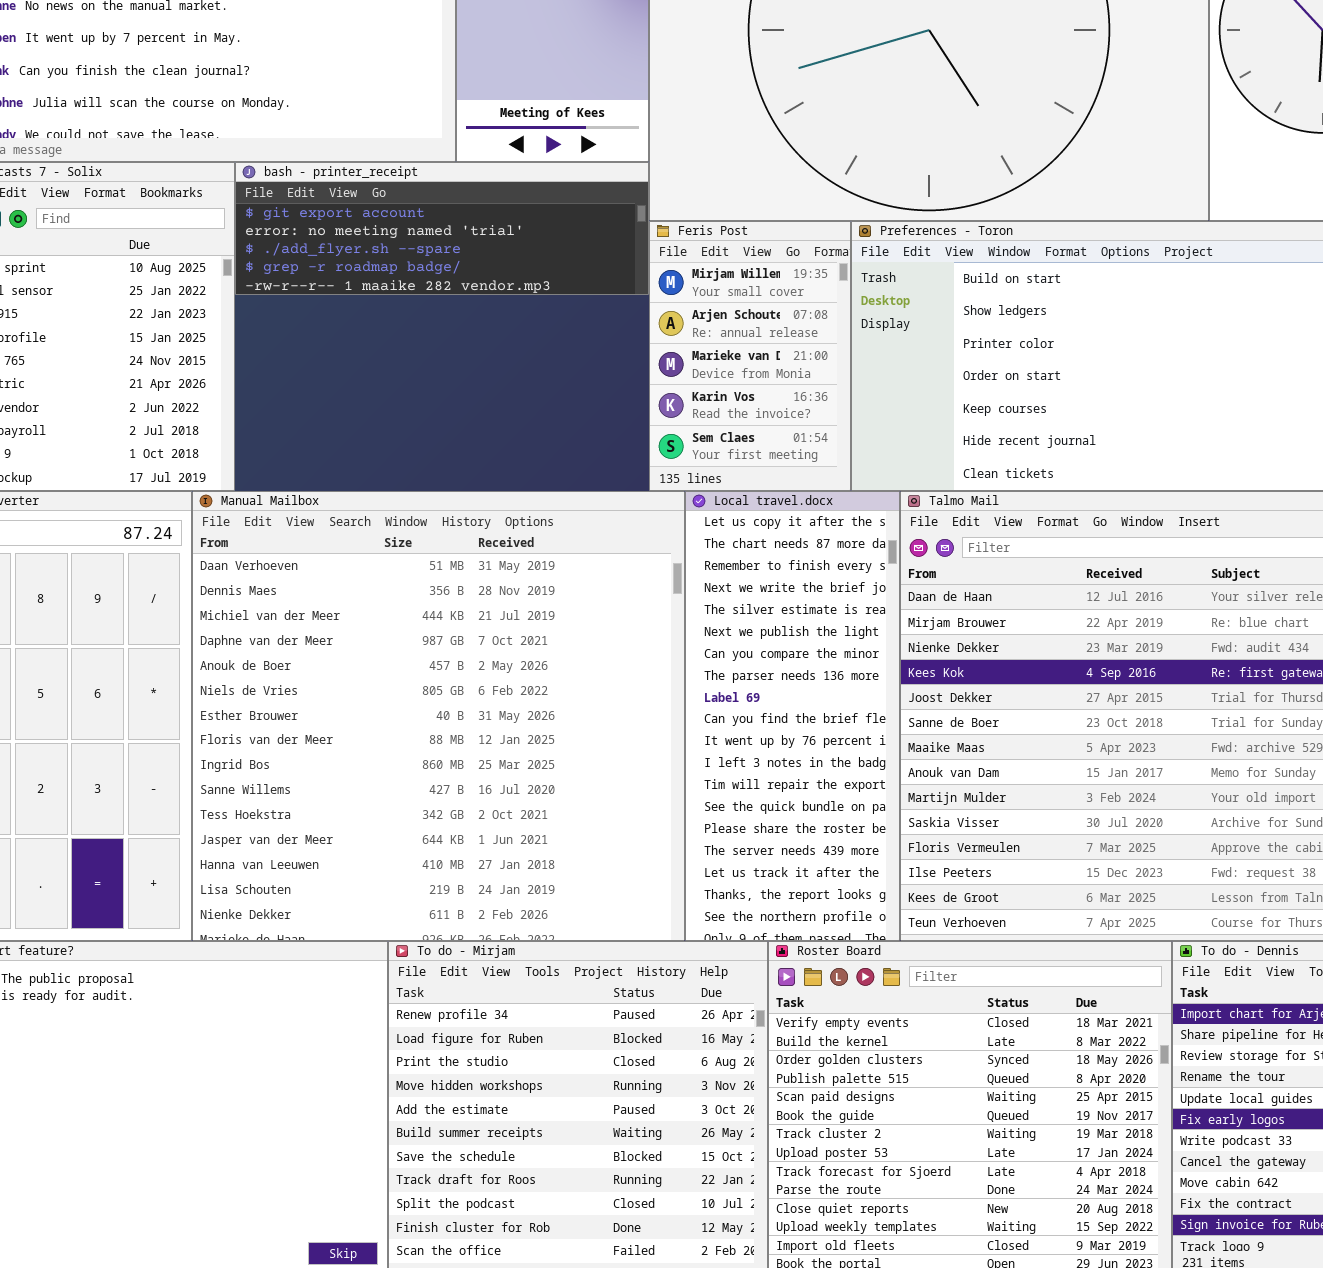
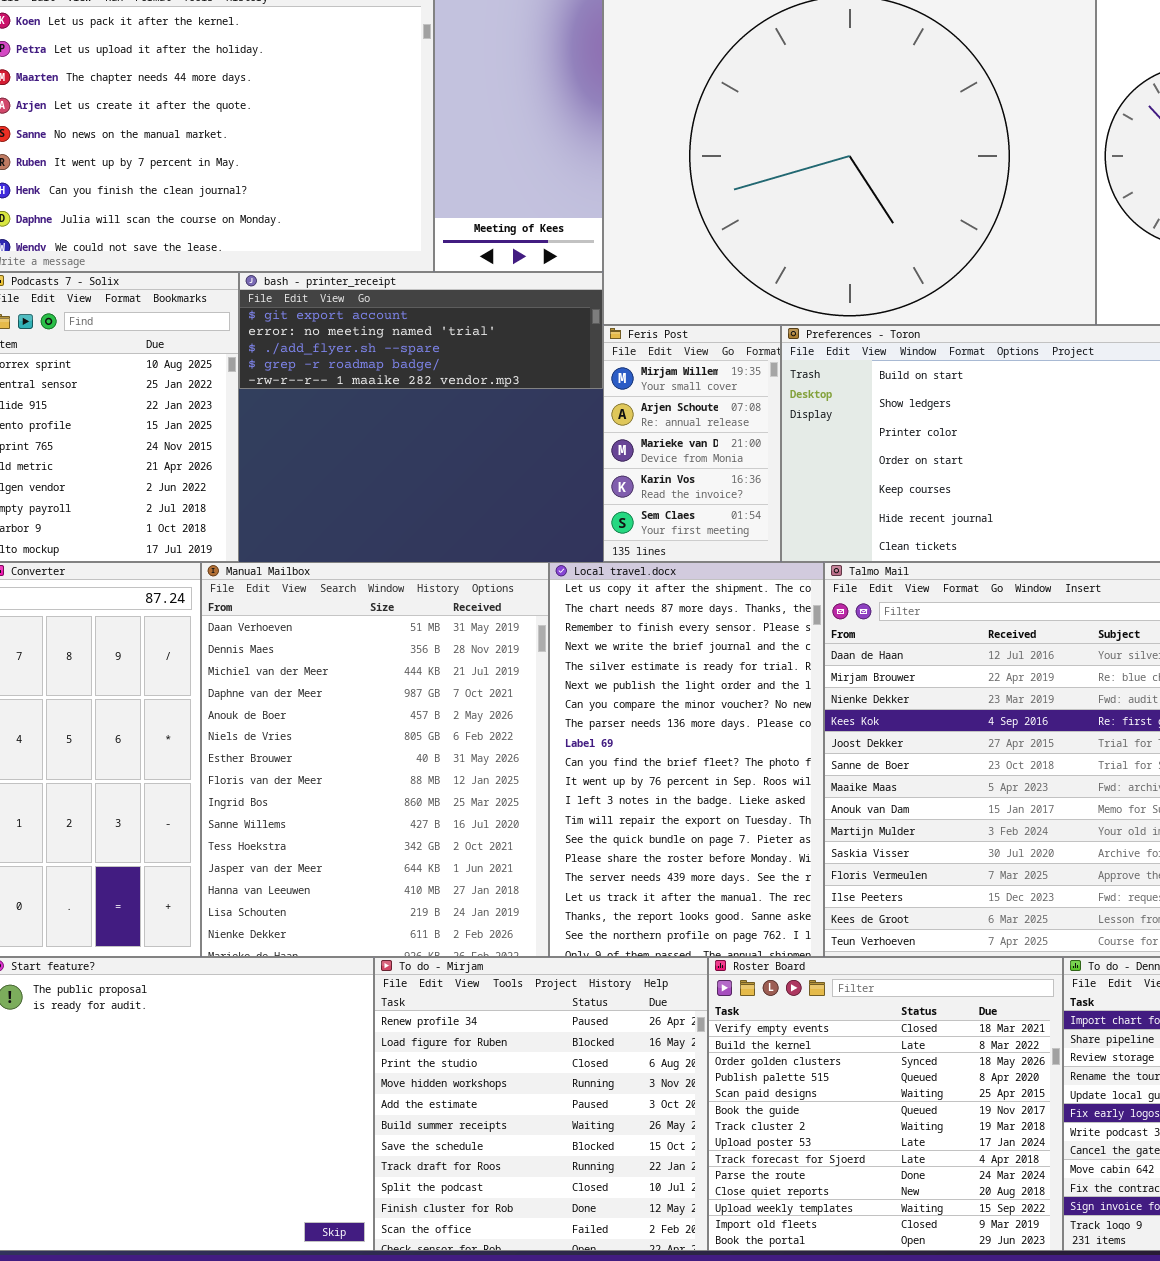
Manual Mailbox: [192,491,685,941] -> [201,562,549,957], resized
Local travel.docx: [685,491,900,941] -> [549,562,824,957], resized

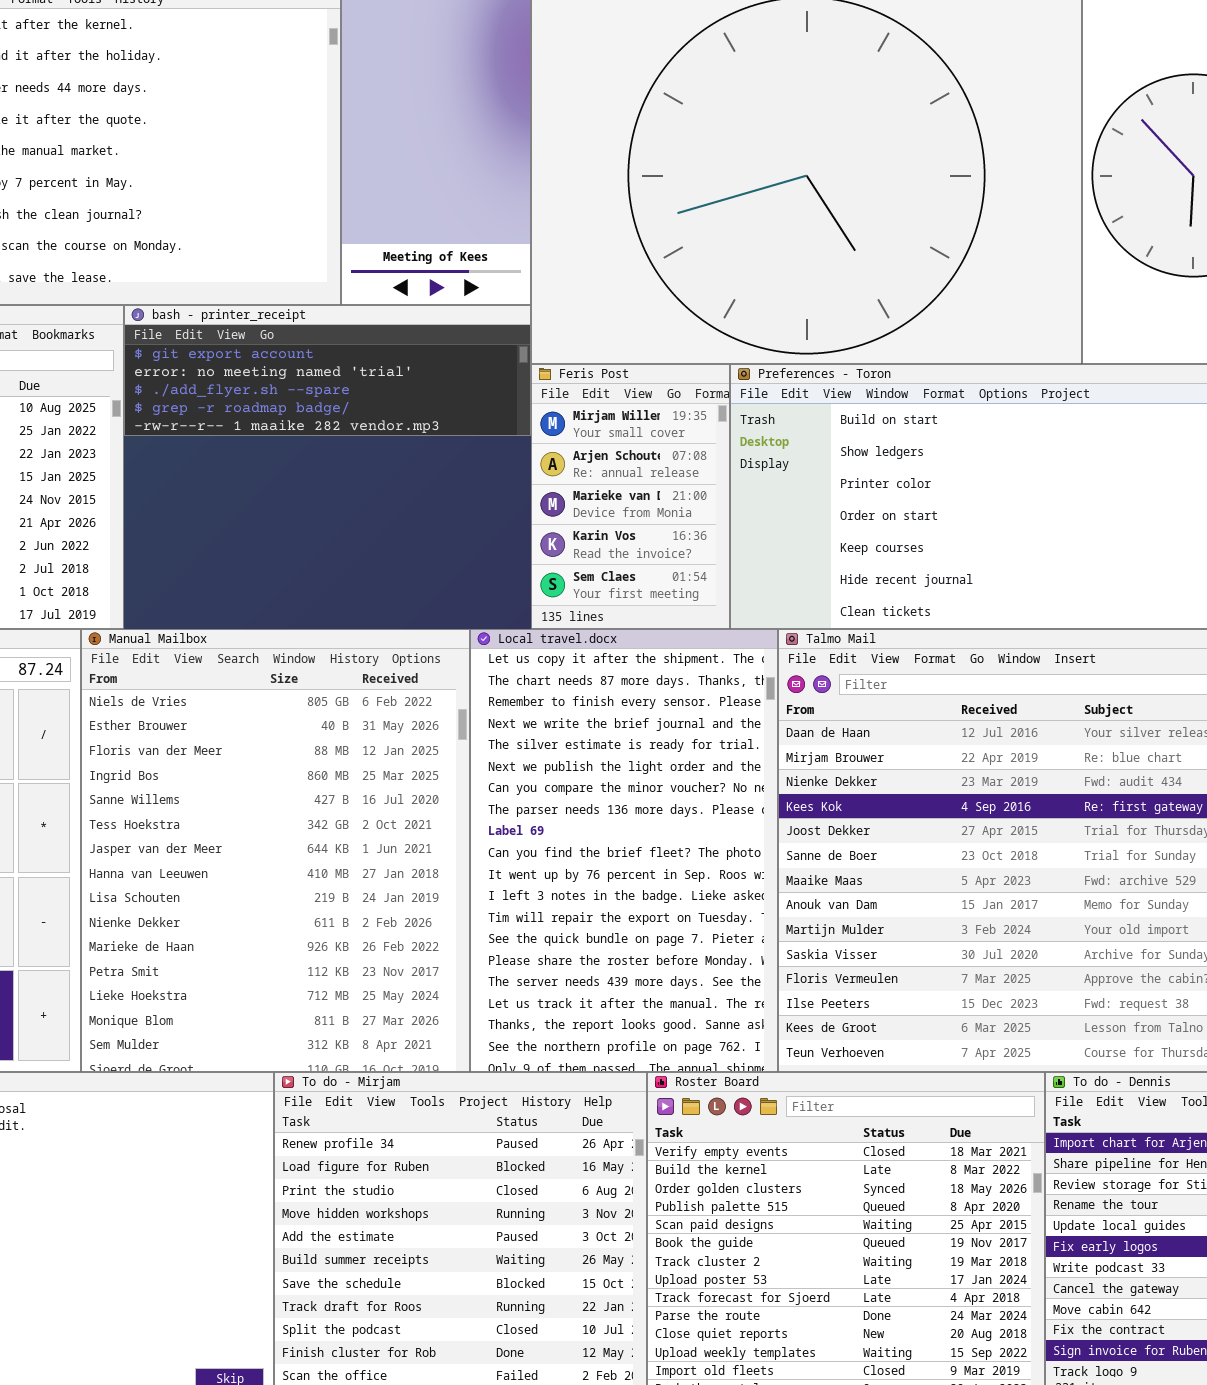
Manual Mailbox: [201,562,549,957] -> [81,629,470,1072], scrolled down 5 rows

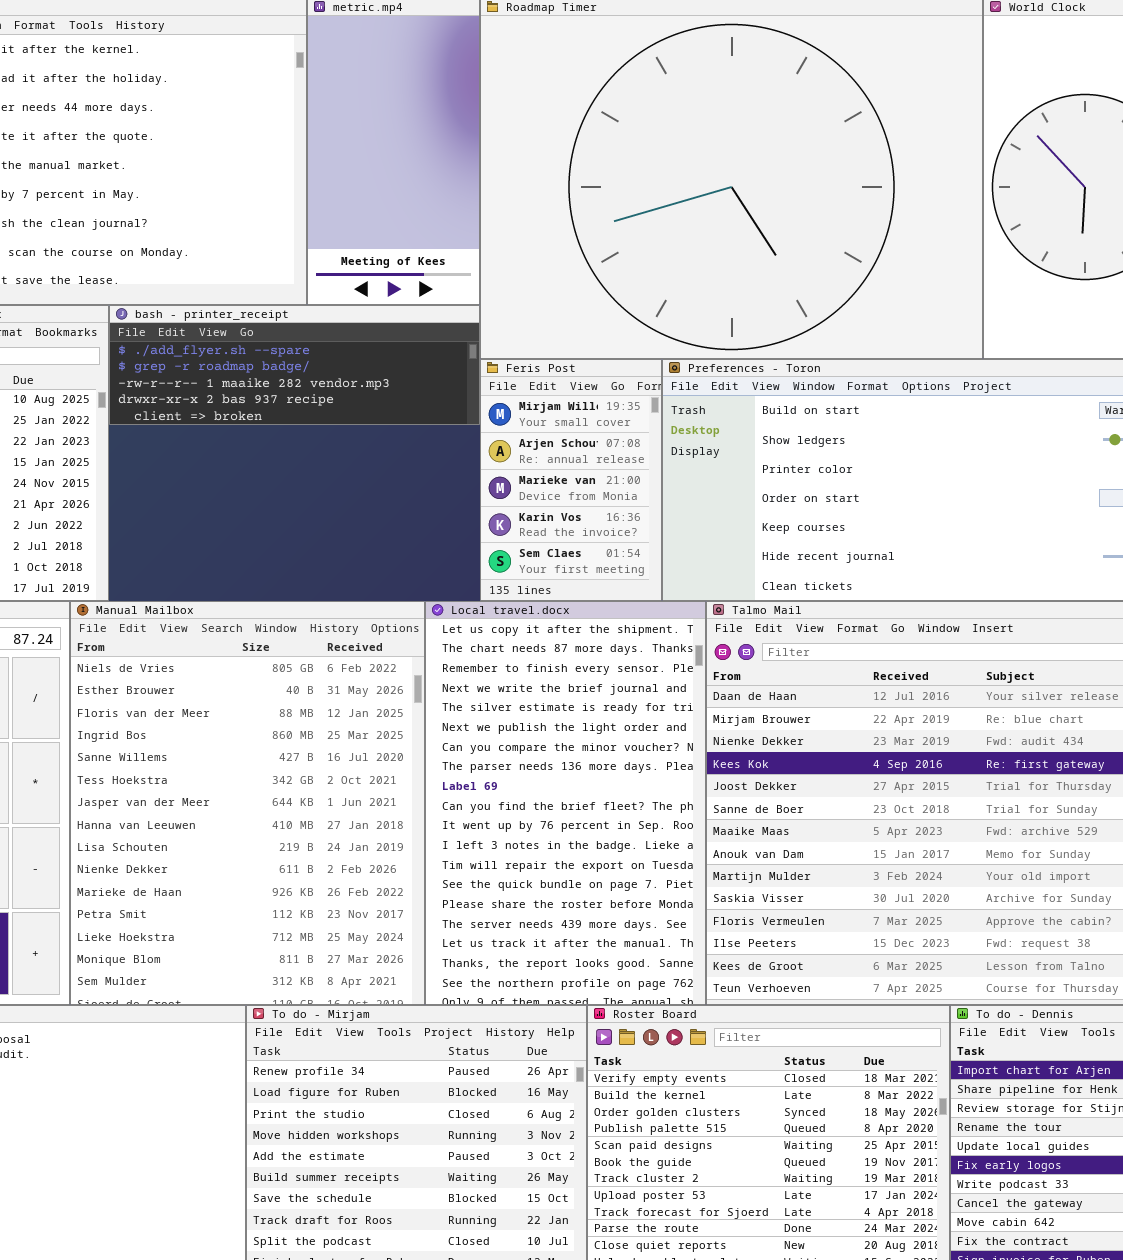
bash - printer_receipt: [124,305,531,436] -> [109,305,480,425], scrolled down 2 rows

